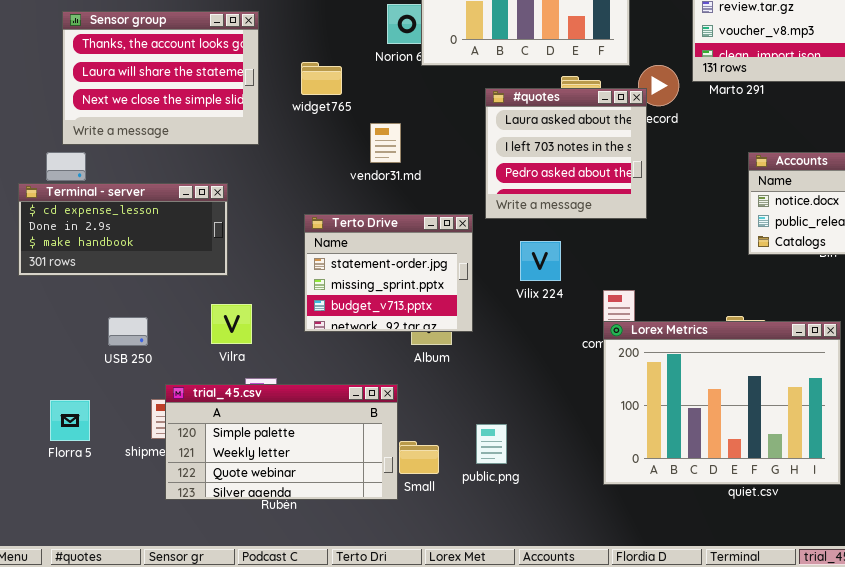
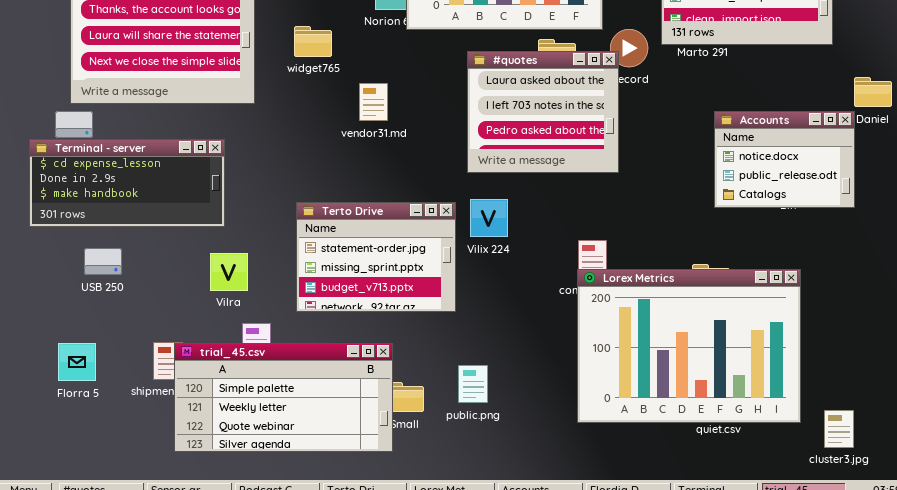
Terto Drive: [304,214,473,332] -> [296,202,456,312], moved
Vilix 224: [520,241,561,281] -> [470,199,508,237], moved
USB 250: [108,317,148,346] -> [84,248,122,275], moved
trial_45.csv: [165,384,398,500] -> [174,343,393,452], moved

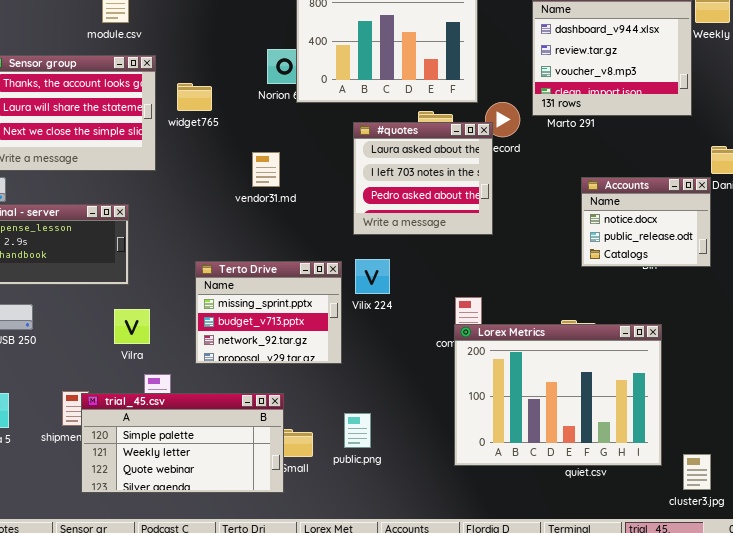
widget765: [294,26,332,57] -> [177,83,212,111], moved
Terto Drive: [296,202,456,312] -> [195,261,342,364], scrolled down 1 row

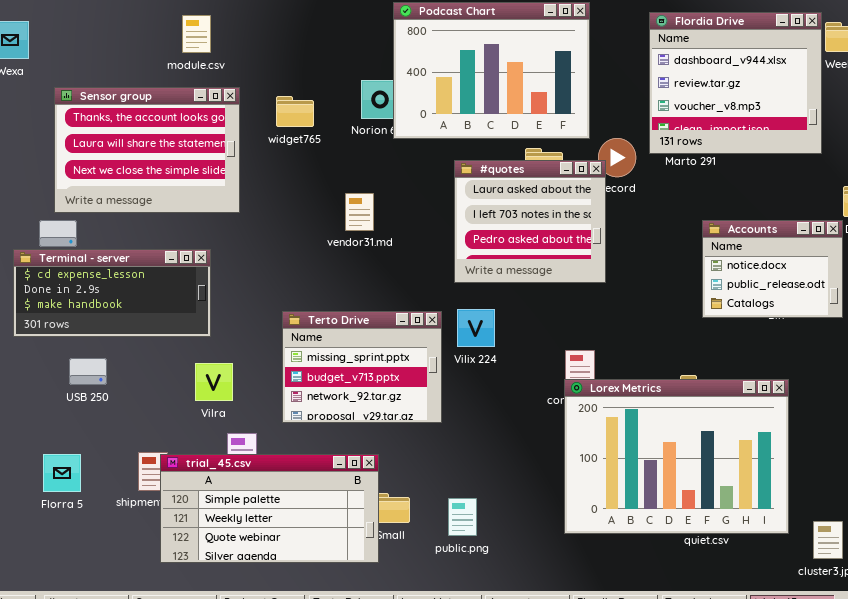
widget765: [177,83,212,111] -> [276,96,314,127], moved
public.png: [344,413,371,448] -> [448,498,477,536], moved

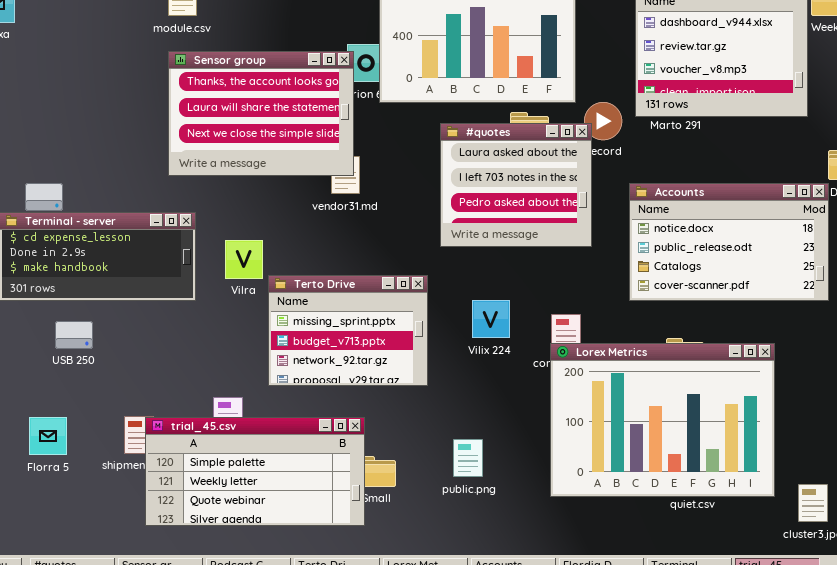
Sensor group: [54,87,240,213] -> [168,51,354,176], moved
Accounts: [702,220,843,318] -> [629,183,829,301], resized
Vilix 224: [457,309,495,347] -> [472,300,510,338], moved
Vilra: [195,363,233,401] -> [225,240,263,279], moved
public.png: [448,498,477,536] -> [453,439,483,477], moved

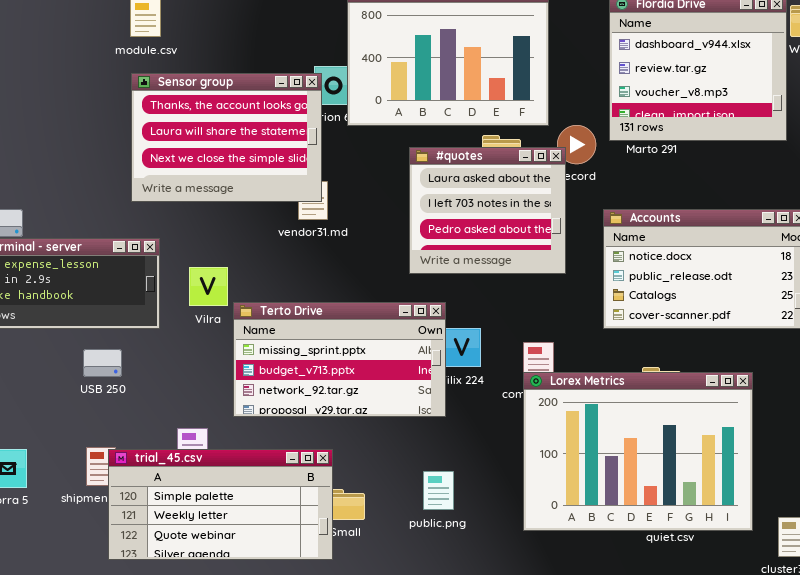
Terto Drive: [268,275,428,386] -> [233,302,446,417], resized
USB 250: [55,321,93,349] -> [83,349,122,377], moved

